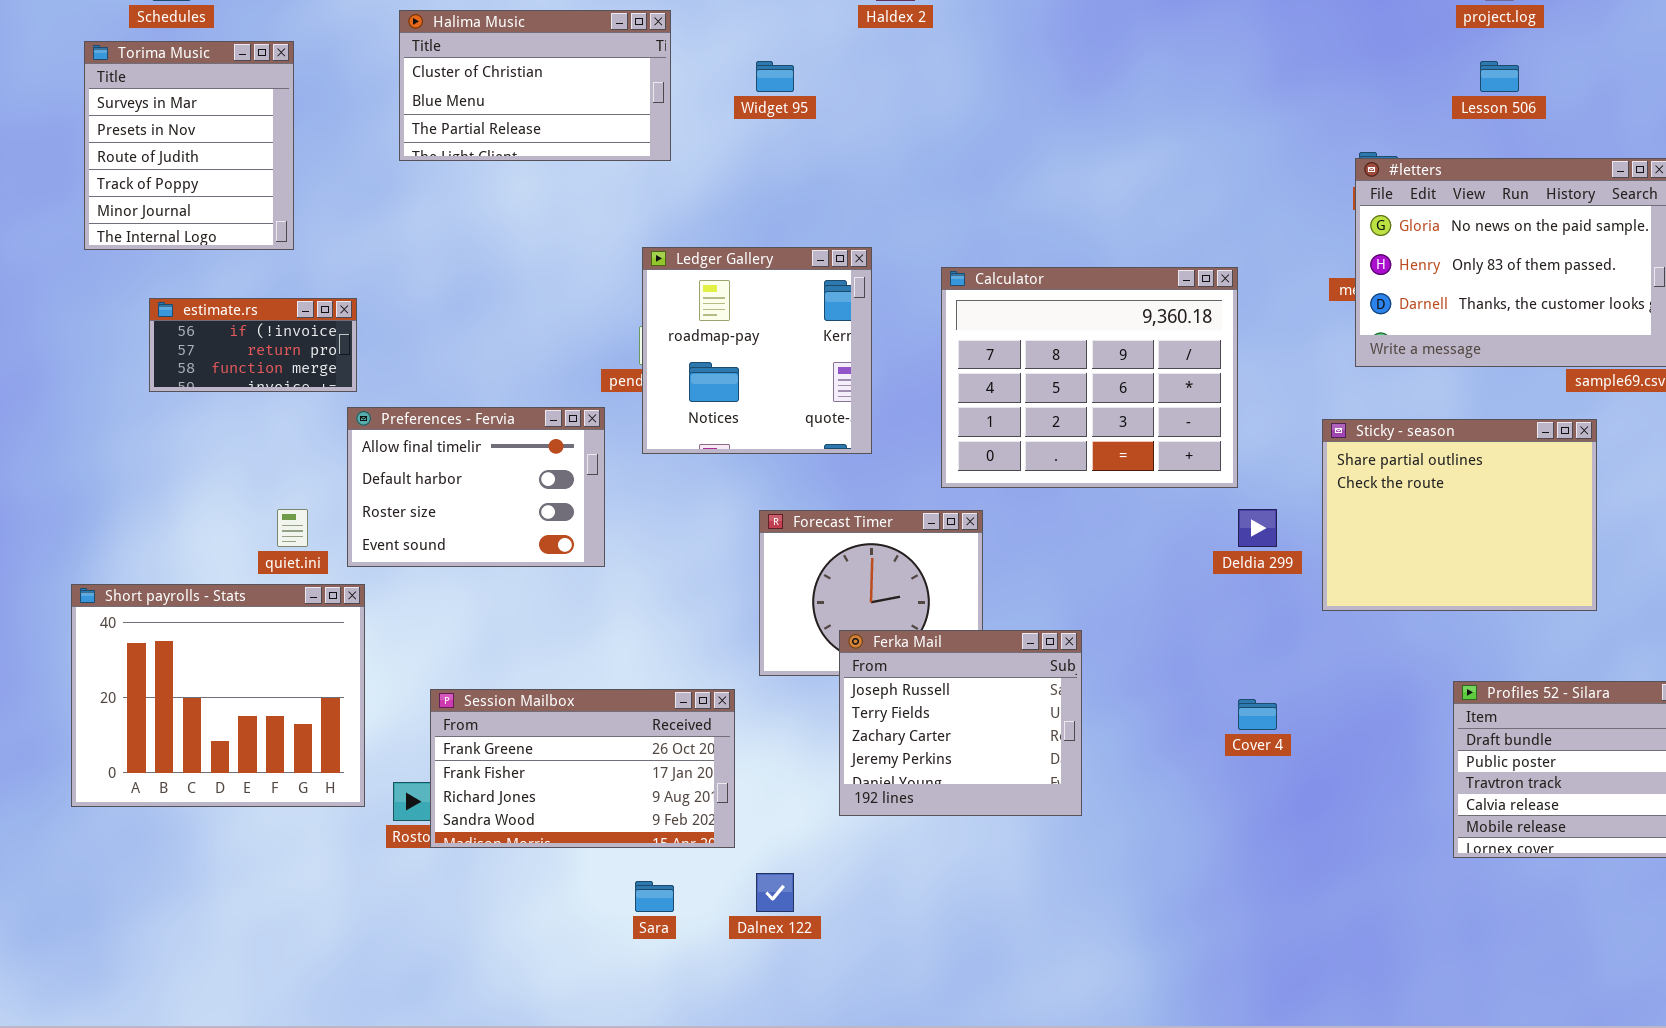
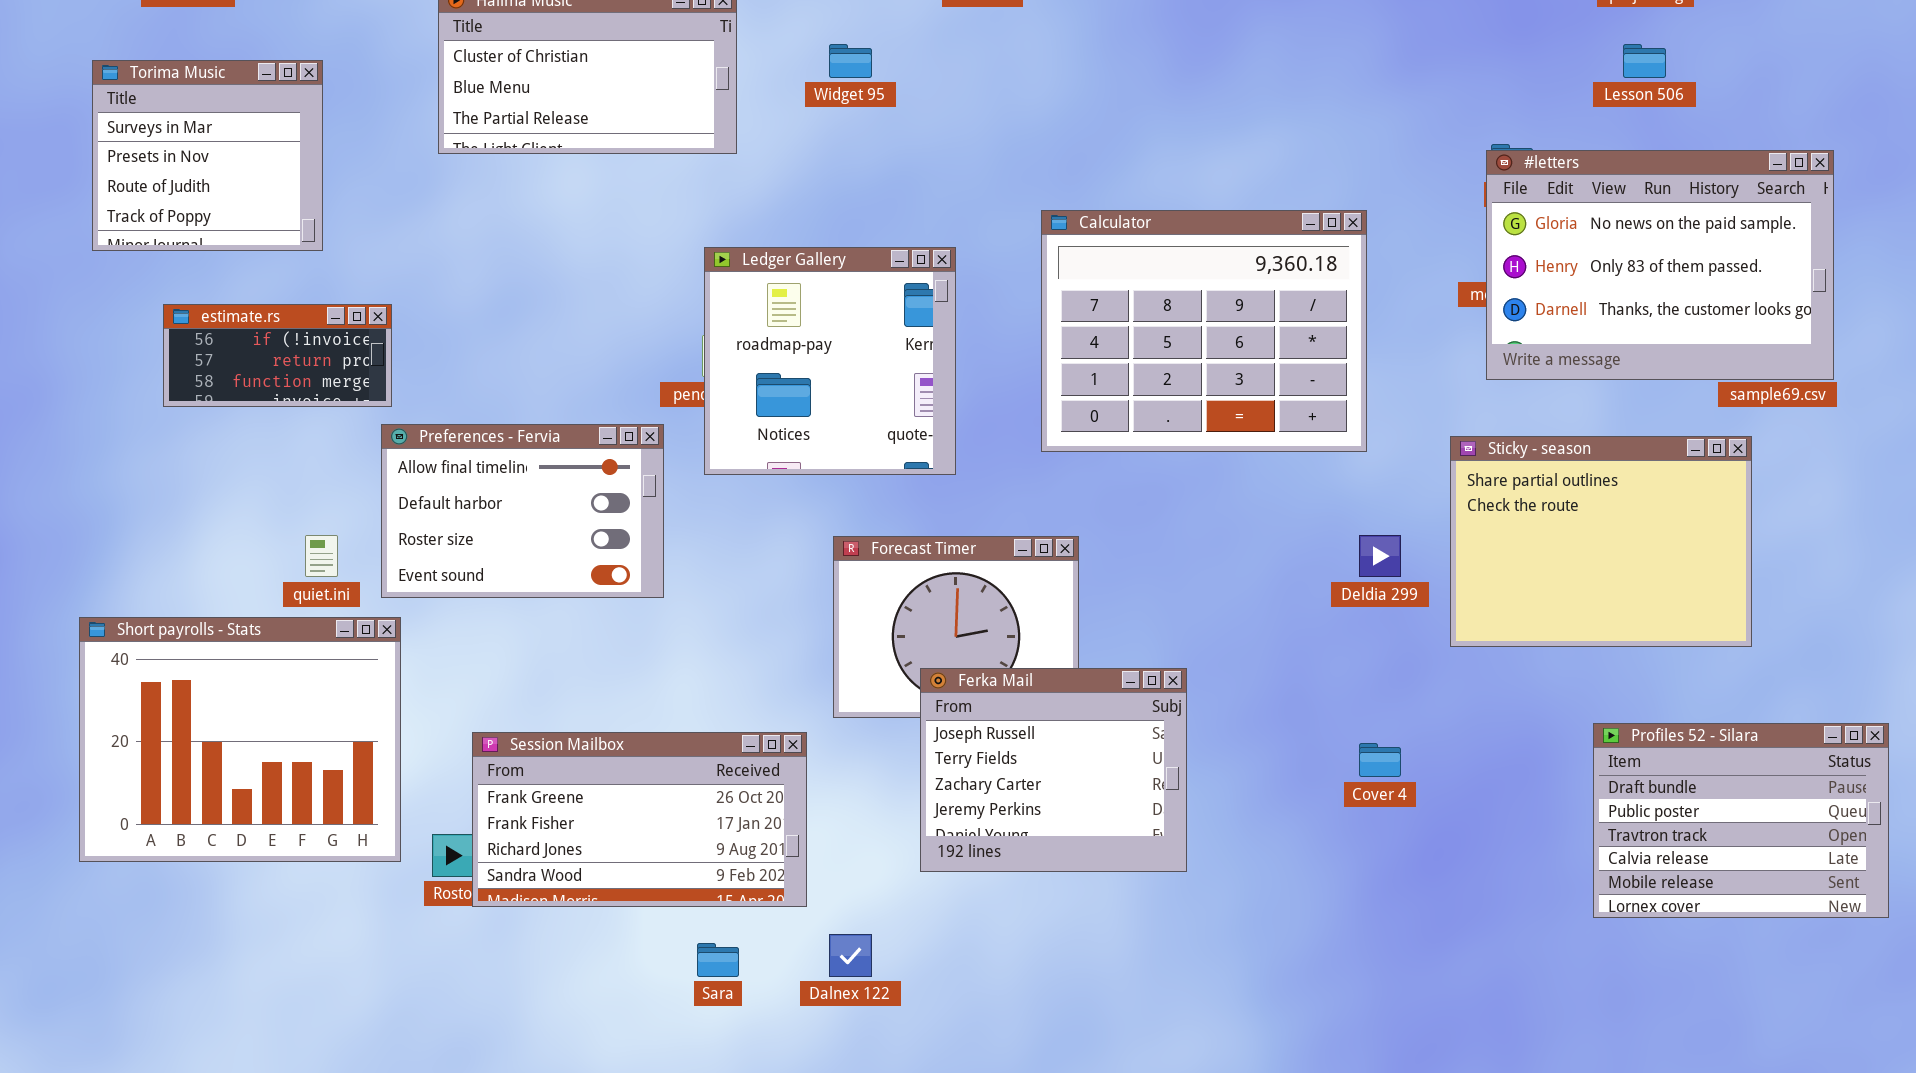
Torima Music: [84,41,294,250] -> [92,60,323,251], resized
Calculator: [941,267,1238,488] -> [1041,210,1367,452], moved

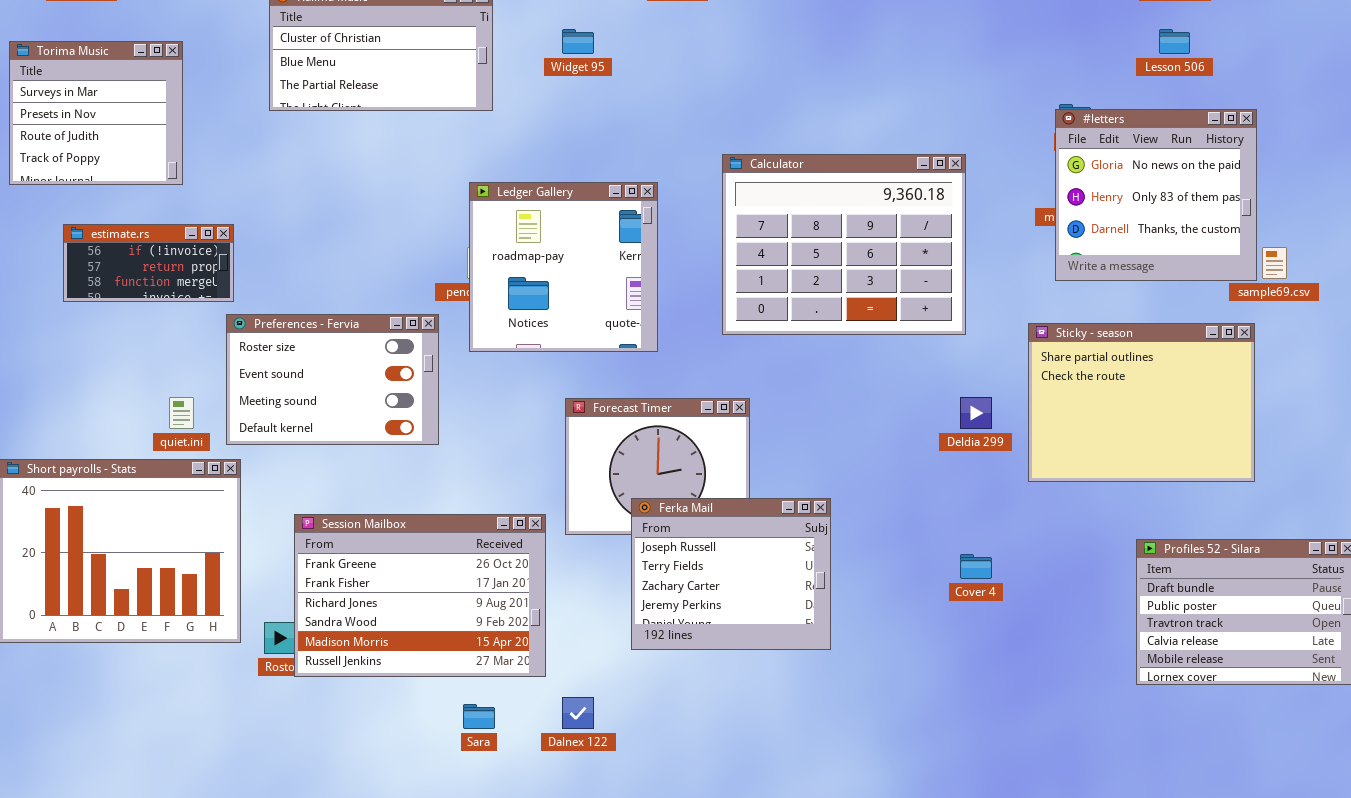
#letters: [1486,150,1834,380] -> [1055,109,1257,281], resized
Preferences - Fervia: [381,424,664,598] -> [226,314,439,445], scrolled down 2 rows
Session Mailbox: [472,732,807,907] -> [294,514,546,677], resized

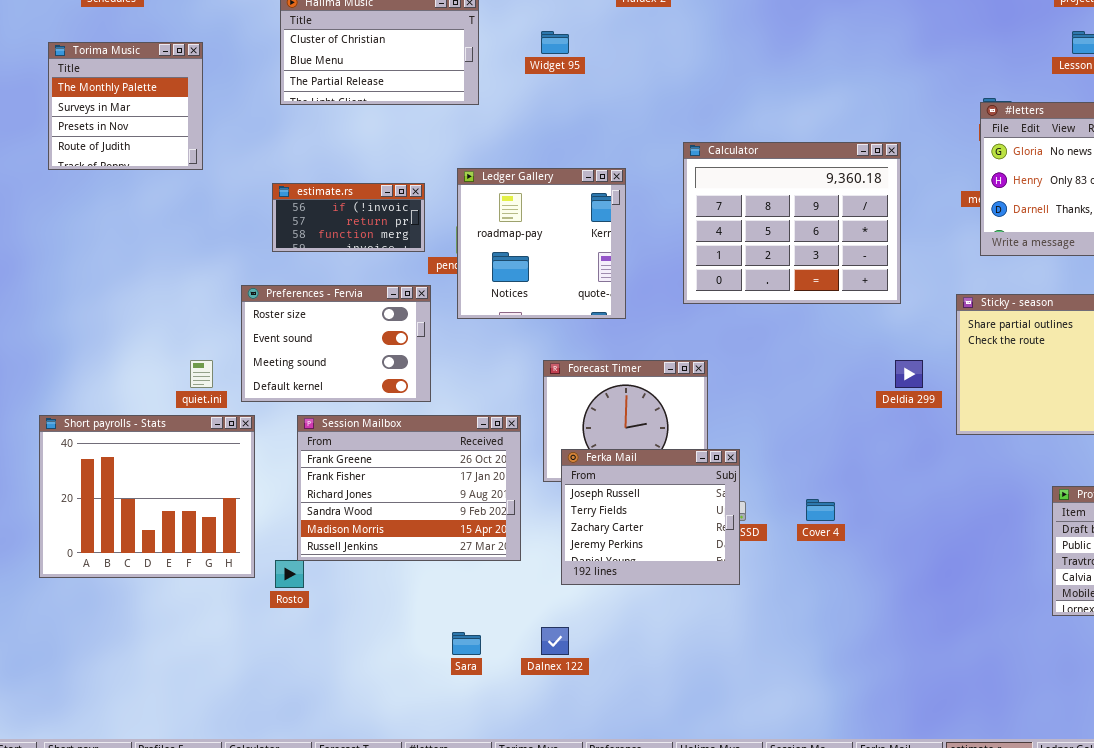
Torima Music: [9,41,183,185] -> [48,42,203,170], scrolled up 1 row
estimate.rs: [63,224,234,302] -> [272,183,425,252], moved
Ferka Mail: [631,498,831,650] -> [561,449,740,585], moved
Session Mailbox: [294,514,546,677] -> [297,415,521,561], moved
Cover 4: [960,554,992,579] -> [806,499,835,521], moved

